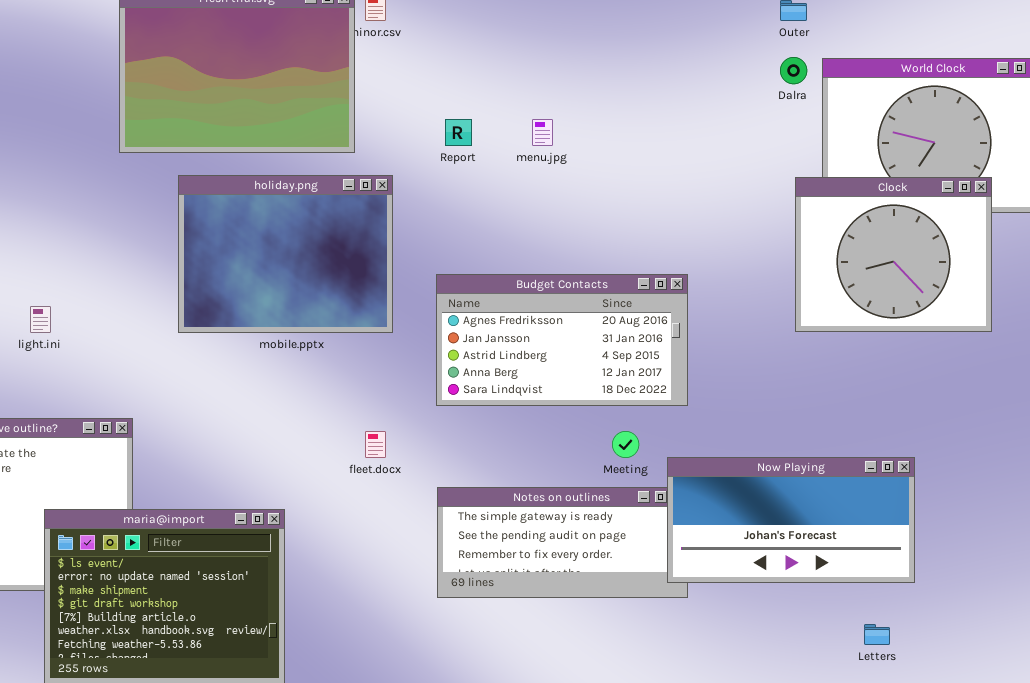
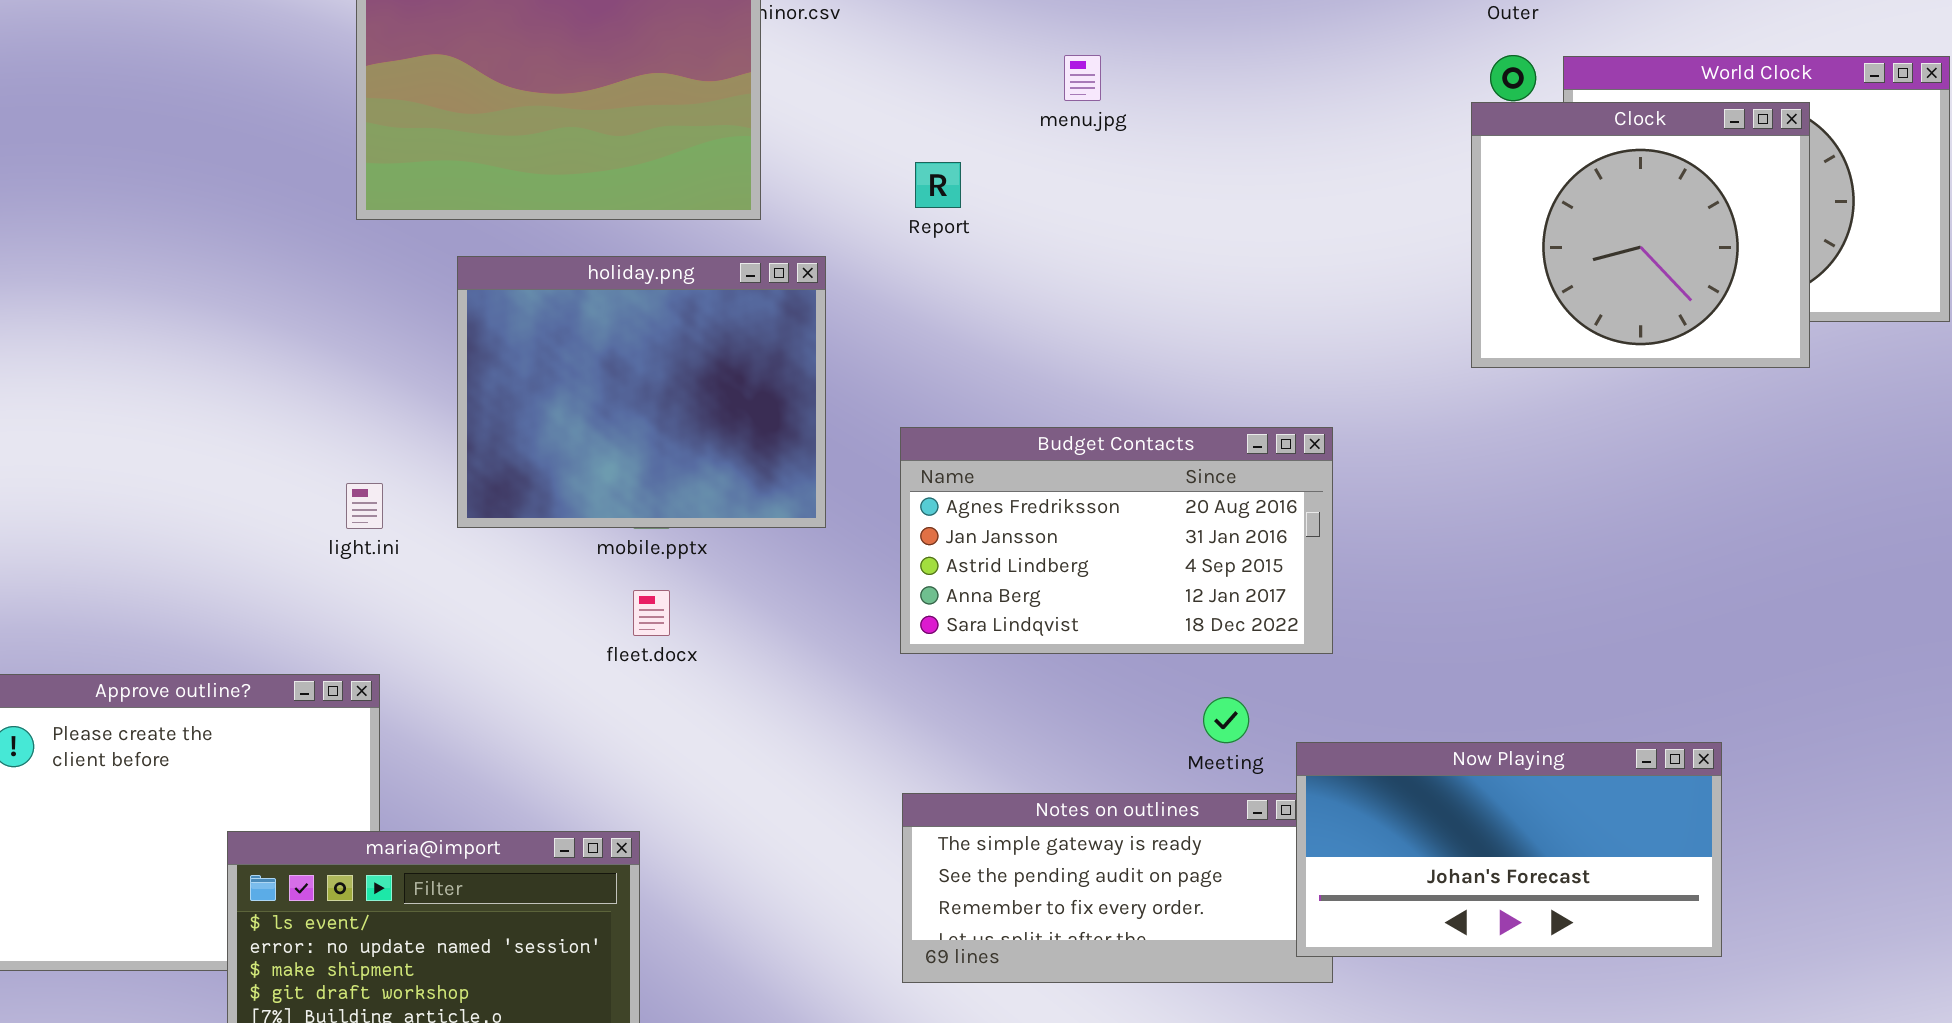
menu.jpg: [532,119,553,146] -> [1064,55,1101,101], moved
Clock: [795,177,992,332] -> [1471,102,1810,368], moved
light.ini: [30,306,51,333] -> [346,483,383,529], moved
fleet.docx: [365,431,386,458] -> [633,590,670,636], moved

